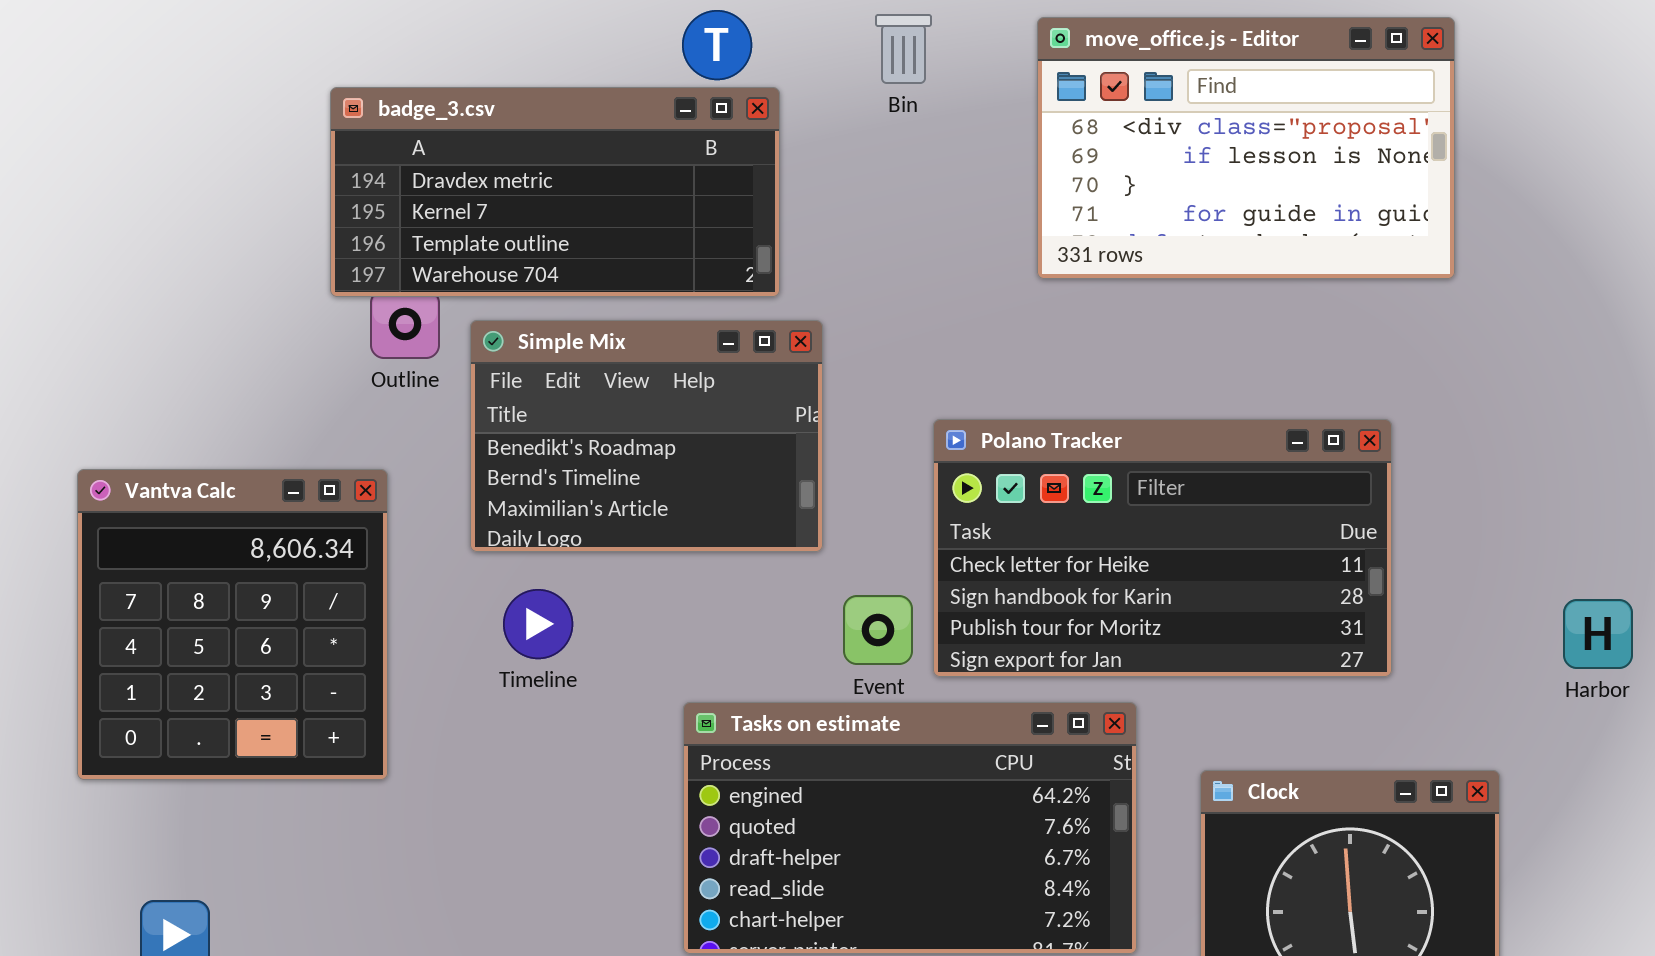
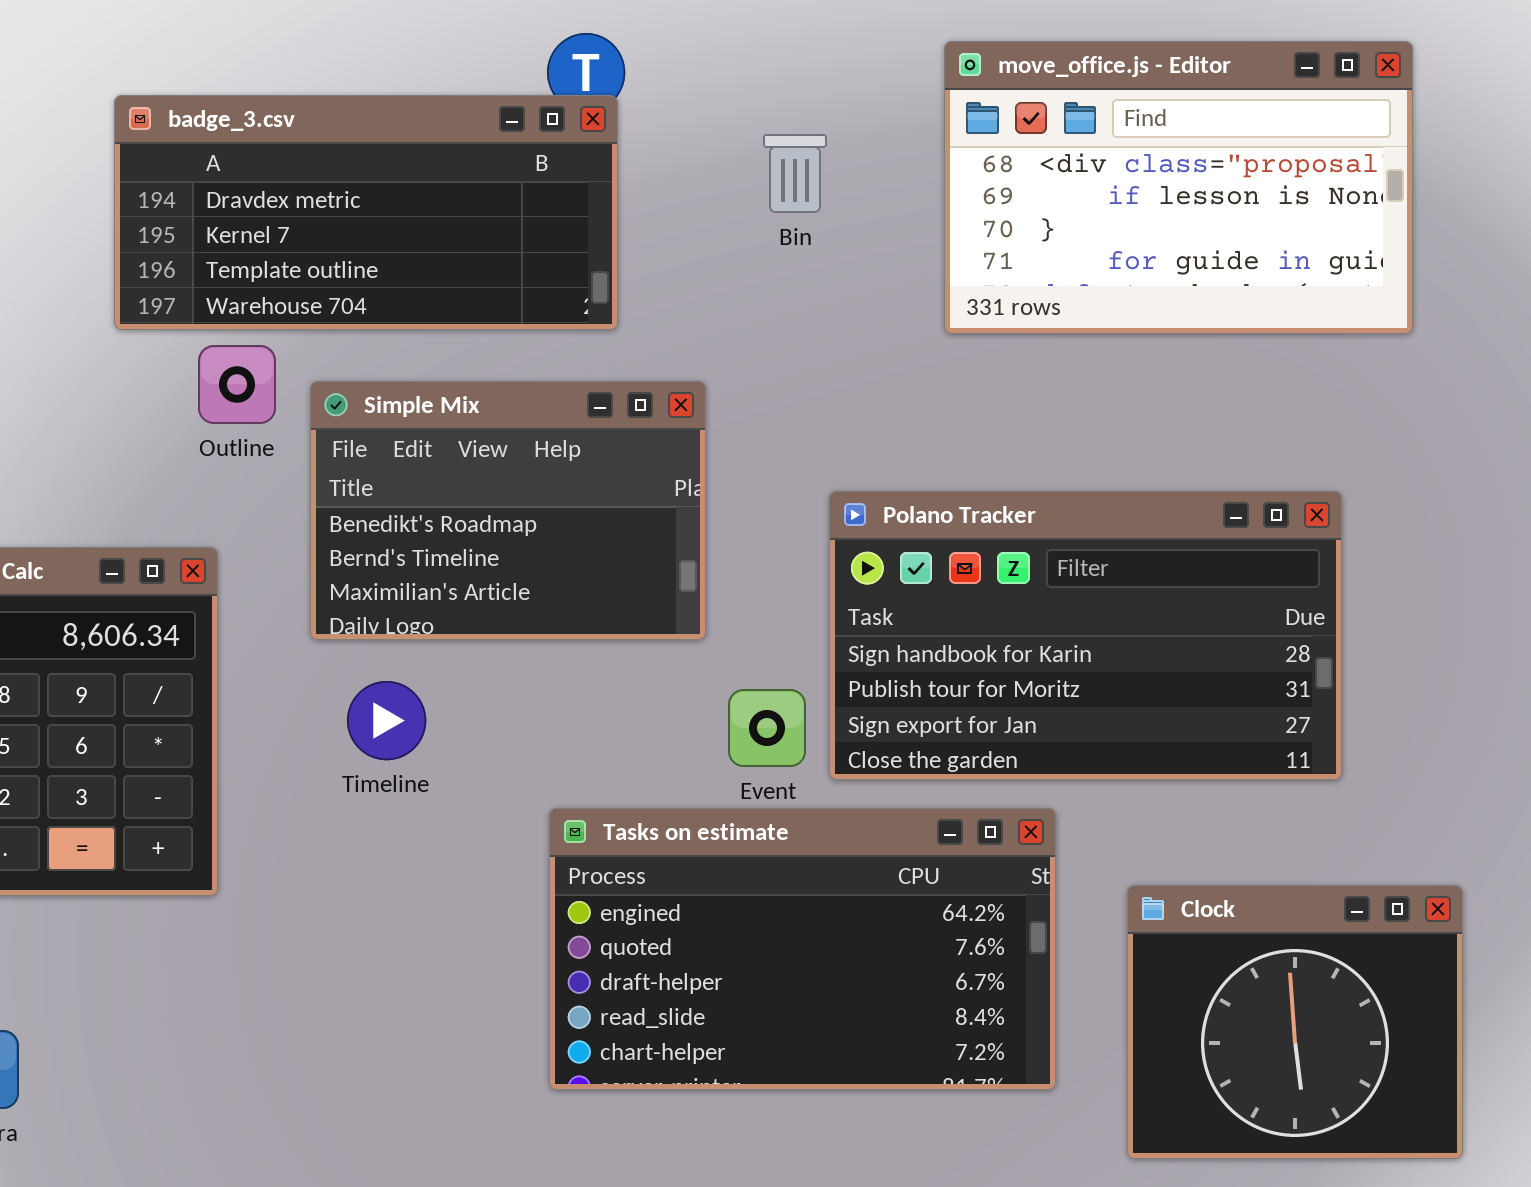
Bin: [875,14,932,84] -> [763,134,827,213], moved
badge_3.csv: [330,87,780,297] -> [114,95,618,330], moved
Polano Tracker: [933,419,1392,677] -> [829,491,1342,780], scrolled down 1 row

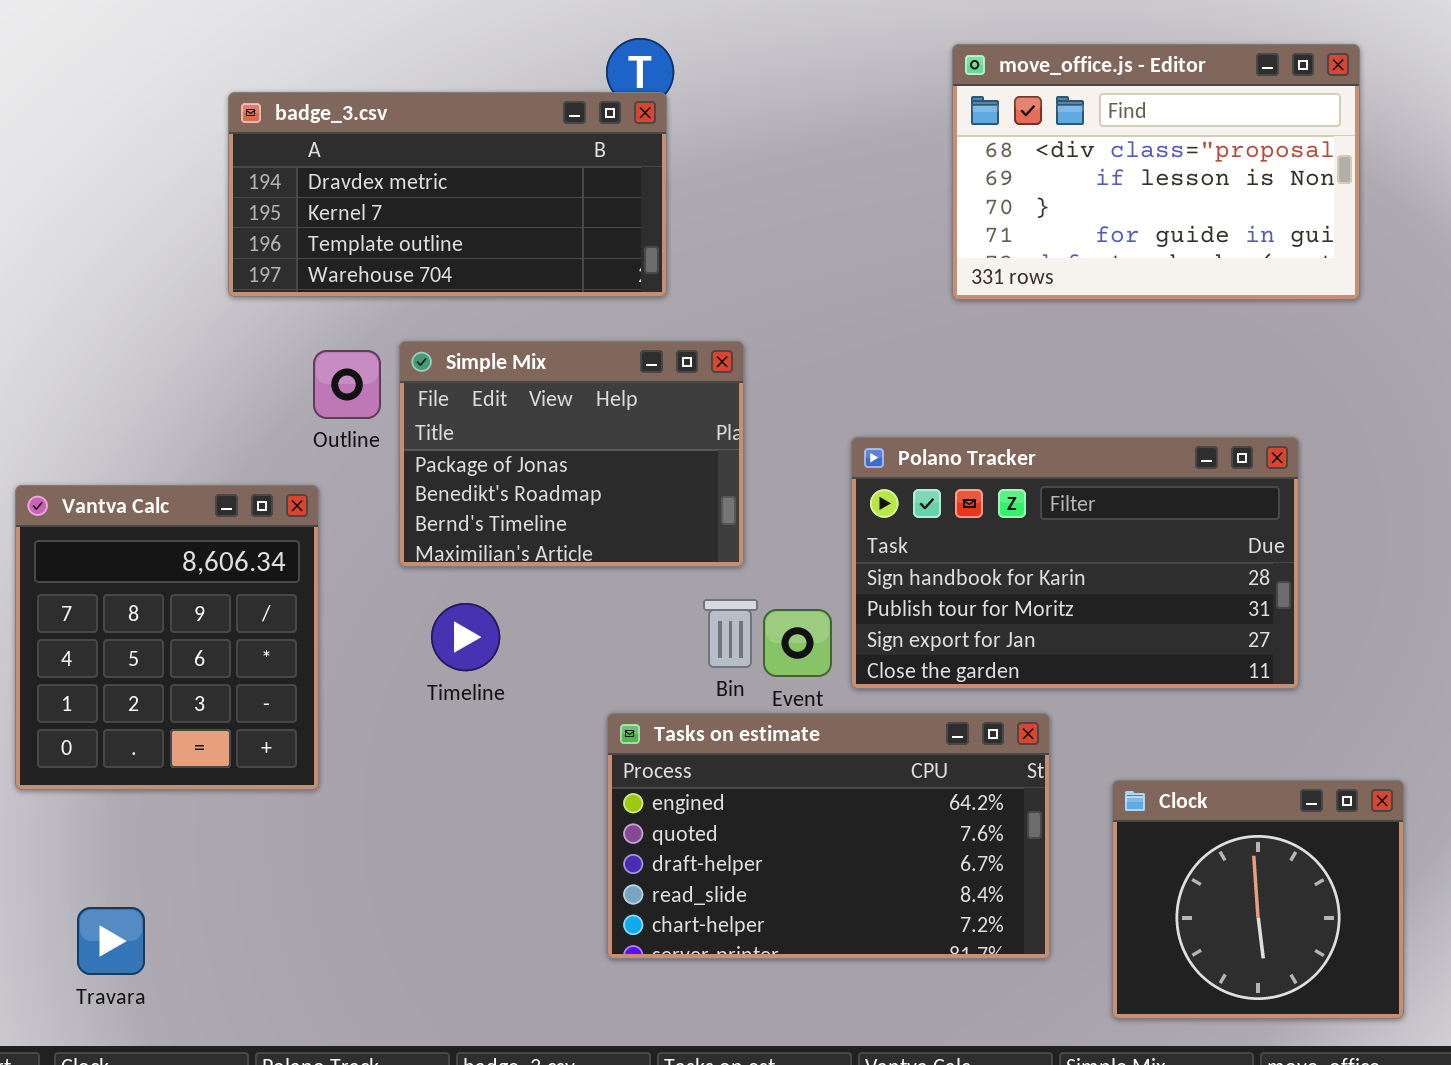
Bin: [763,134,827,213] -> [703,599,758,668], moved
Outline: [198,345,276,424] -> [313,350,381,419], moved
Simple Mix: [310,381,706,640] -> [399,341,744,567], scrolled up 1 row

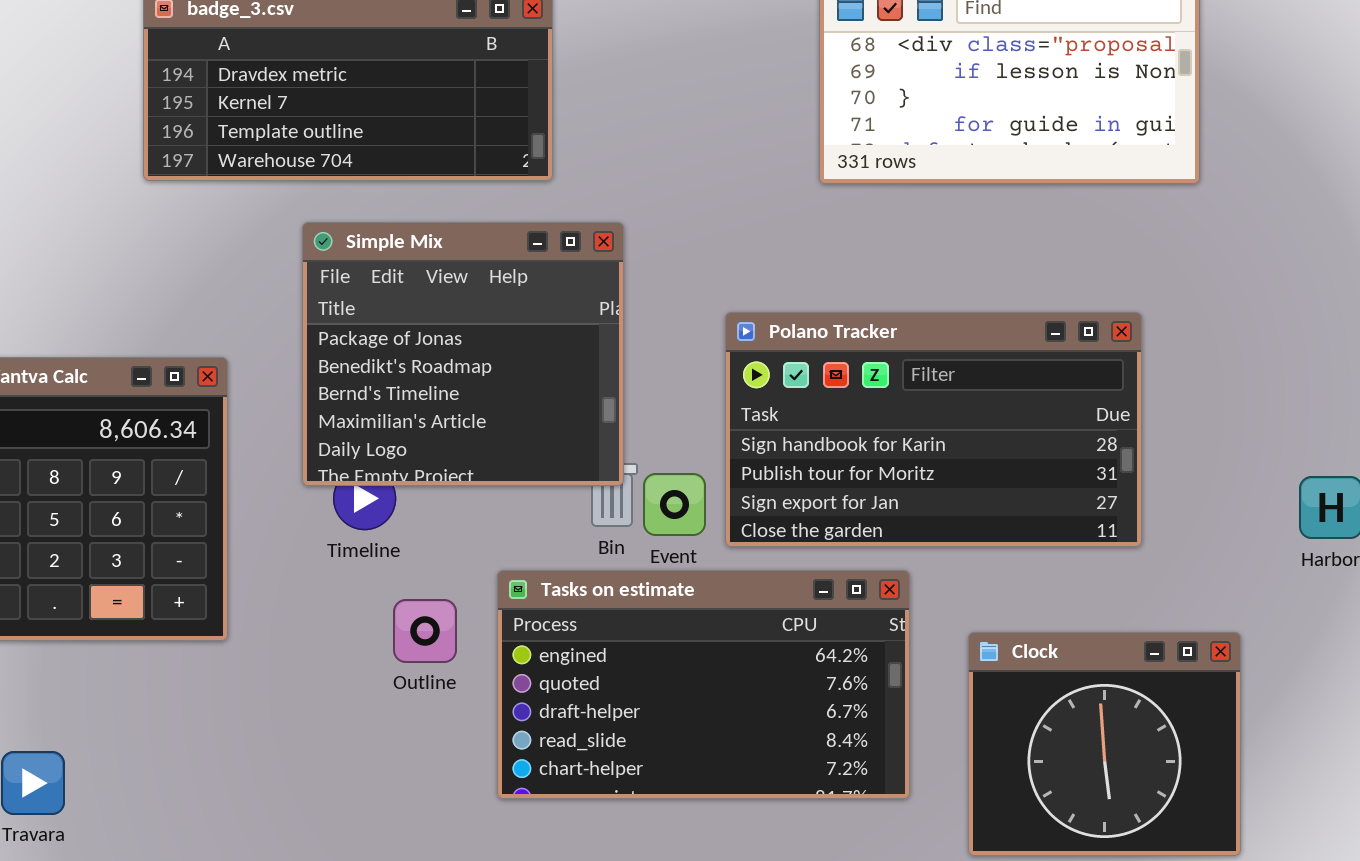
Simple Mix: [399,341,744,567] -> [302,222,624,486], resized
Outline: [313,350,381,419] -> [393,599,457,663], moved

